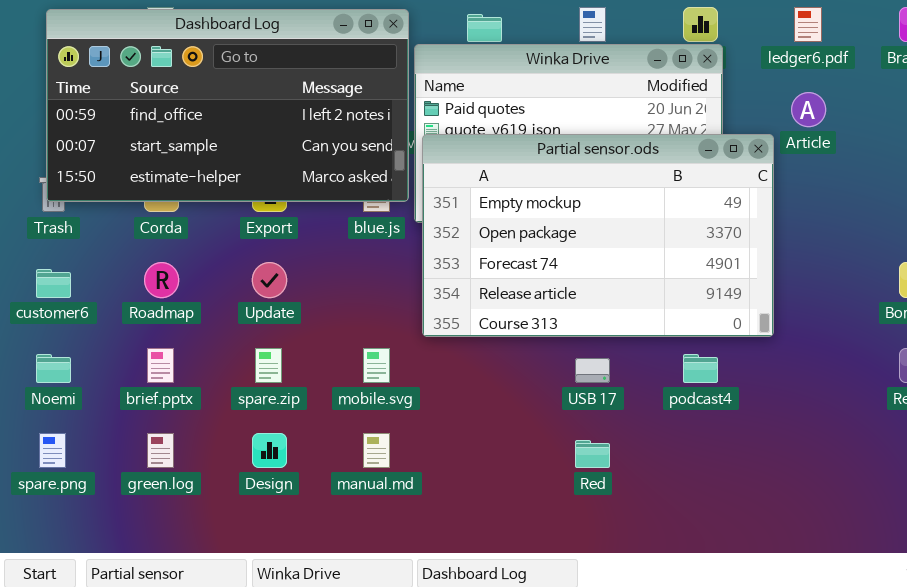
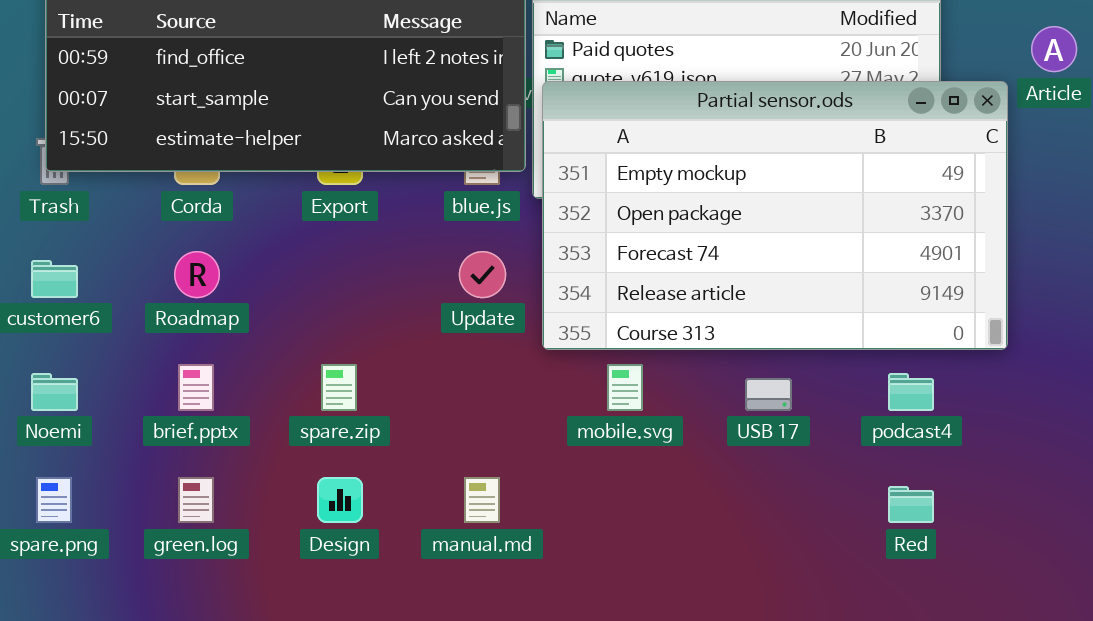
Update: [252,262,287,298] -> [459,251,506,298], moved
mobile.svg: [363,348,390,383] -> [607,364,643,411], moved
Red: [575,440,610,468] -> [888,486,934,523], moved

